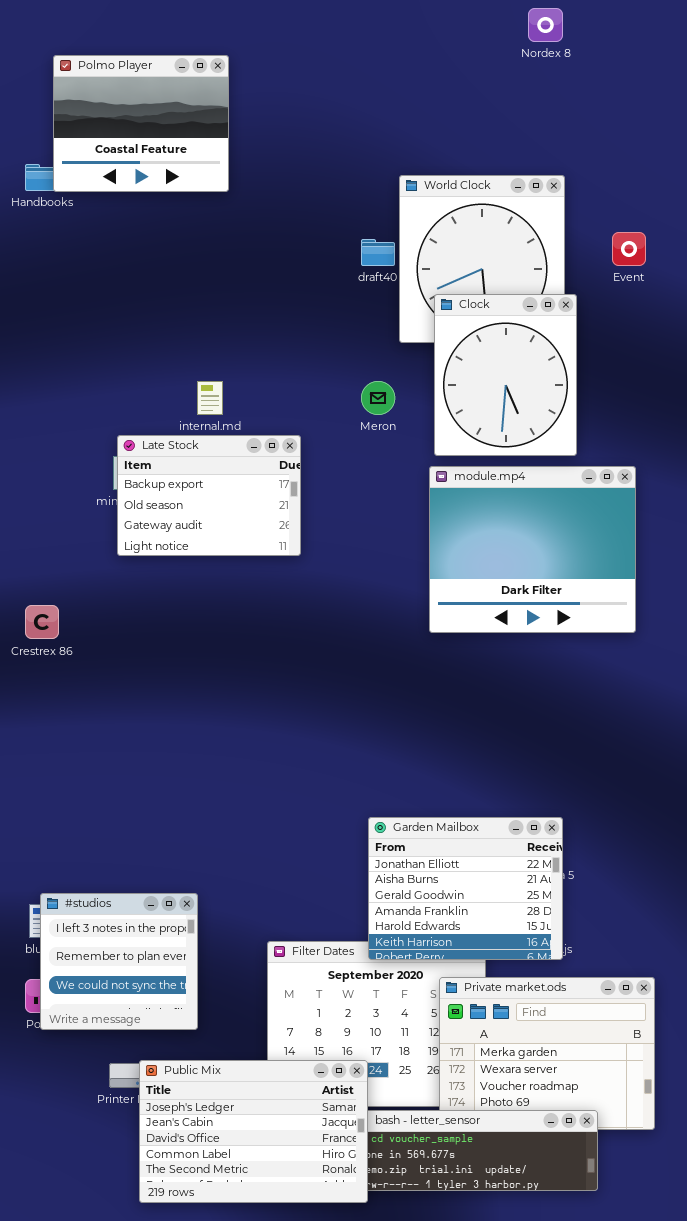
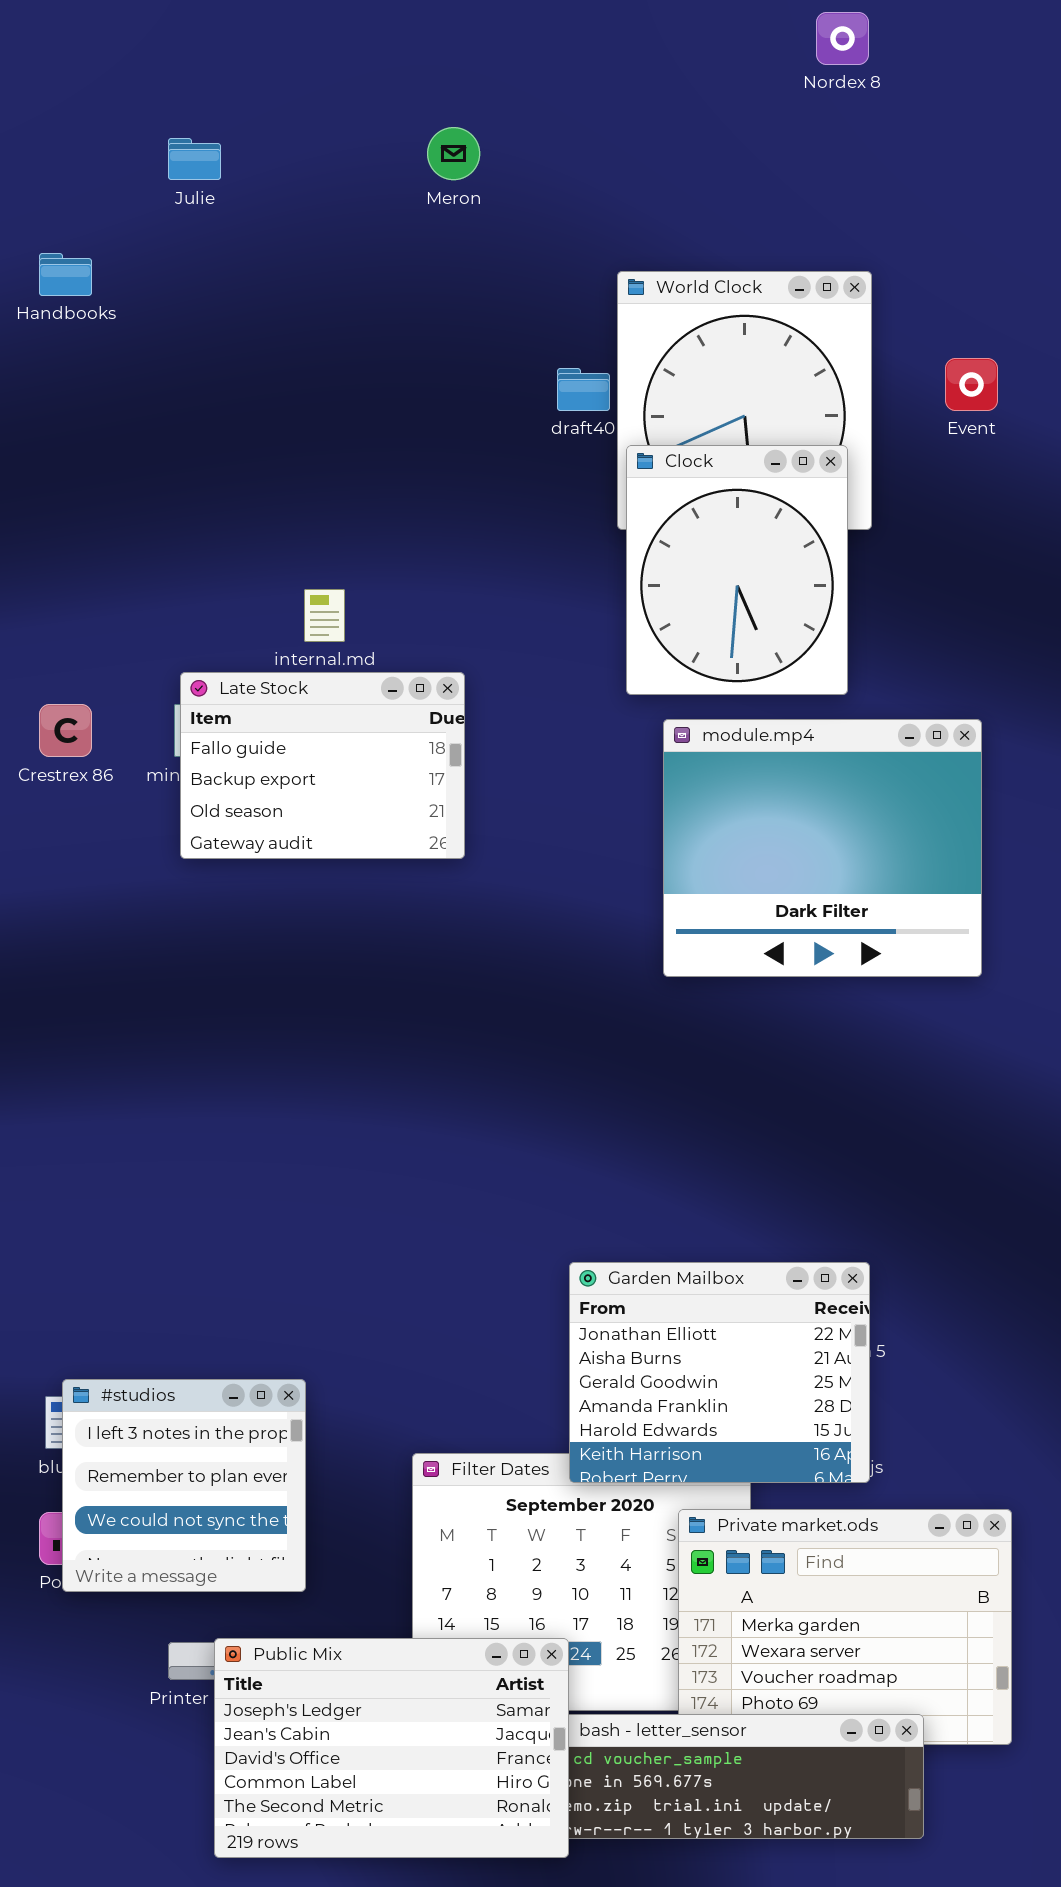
Polmo Player: [53,55,229,192] -> none, closed
Clock: [434,294,577,456] -> [626,445,848,695], moved
Meron: [361,381,395,415] -> [427,127,480,180], moved
Late Stock: [117,435,301,556] -> [180,672,465,859], scrolled up 1 row
Crestrex 86: [25,605,59,639] -> [39,704,92,757], moved

